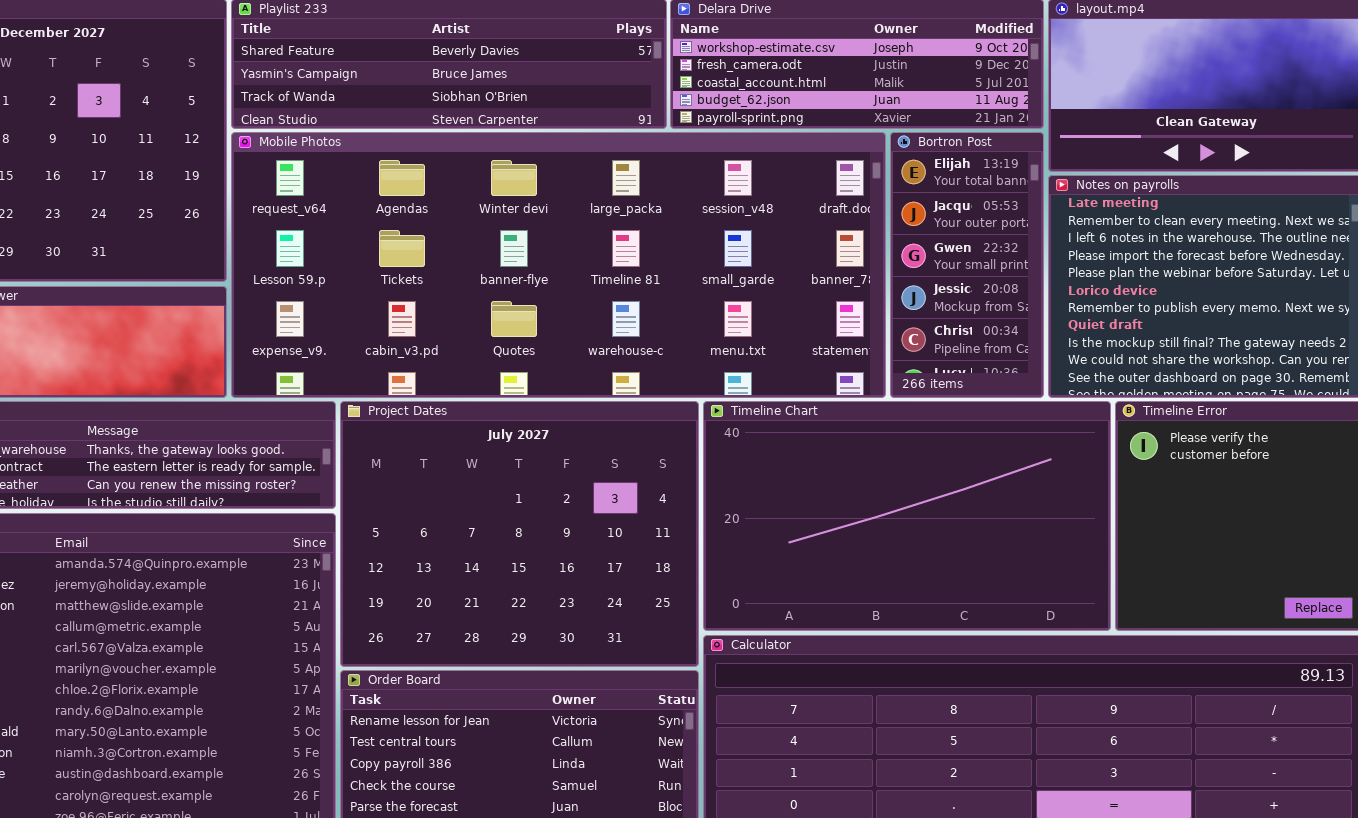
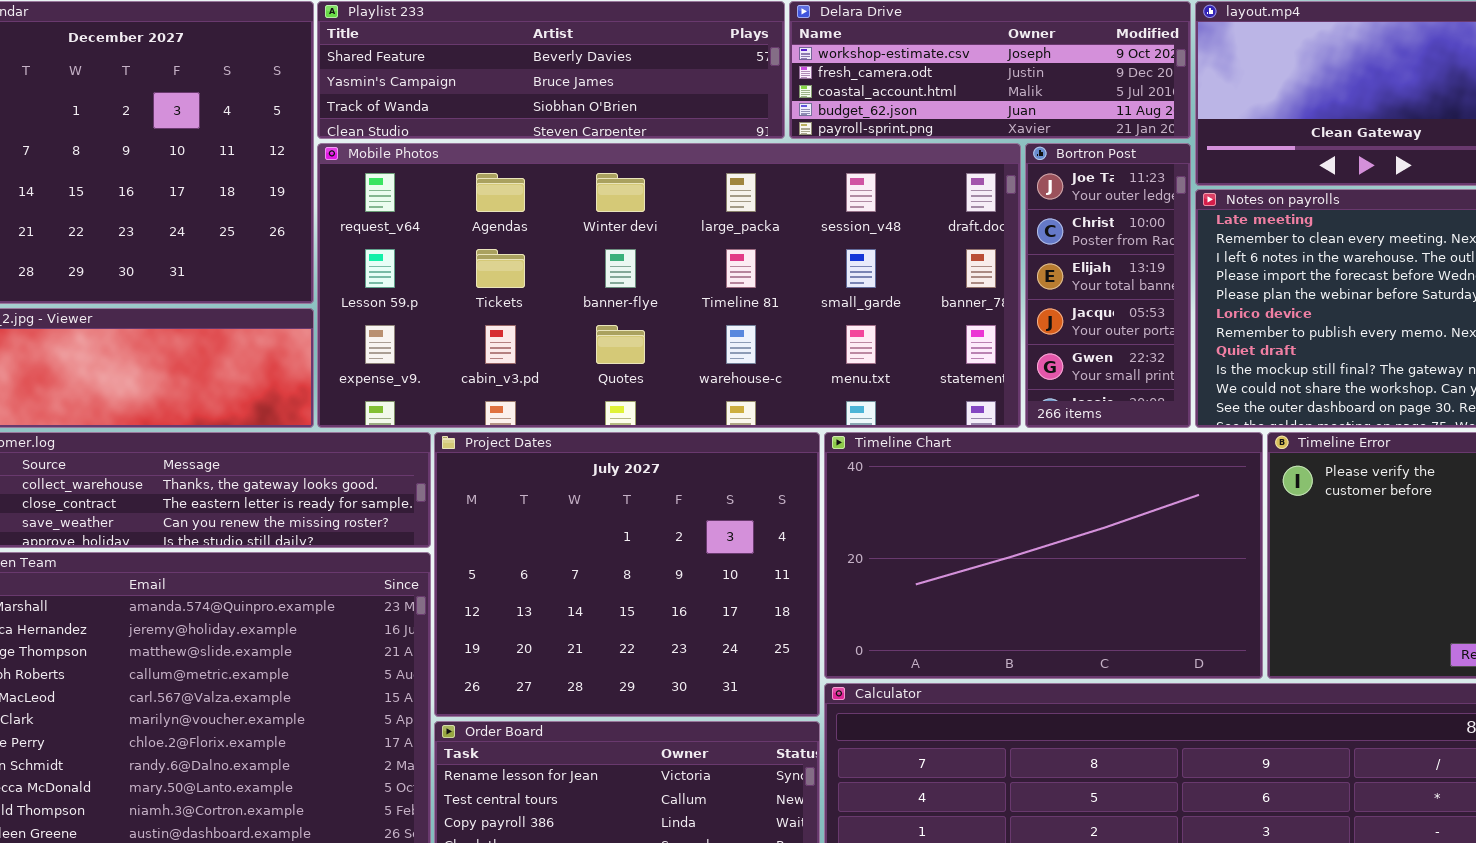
Bortron Post: [890,132,1044,398] -> [1025,143,1191,428], scrolled up 2 rows

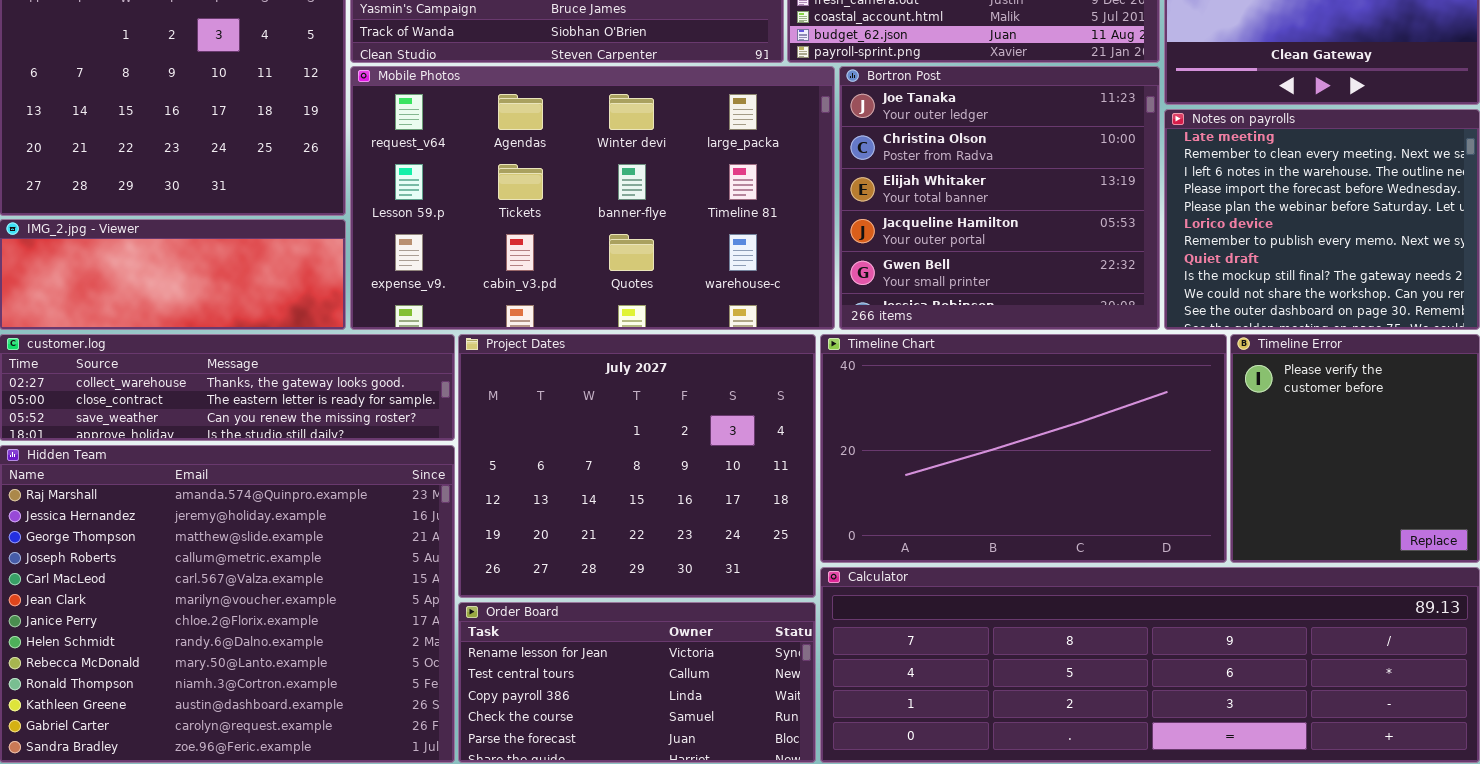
Mobile Photos: [317,143,1021,428] -> [350,66,835,330], resized
Bortron Post: [1025,143,1191,428] -> [839,66,1160,330], resized

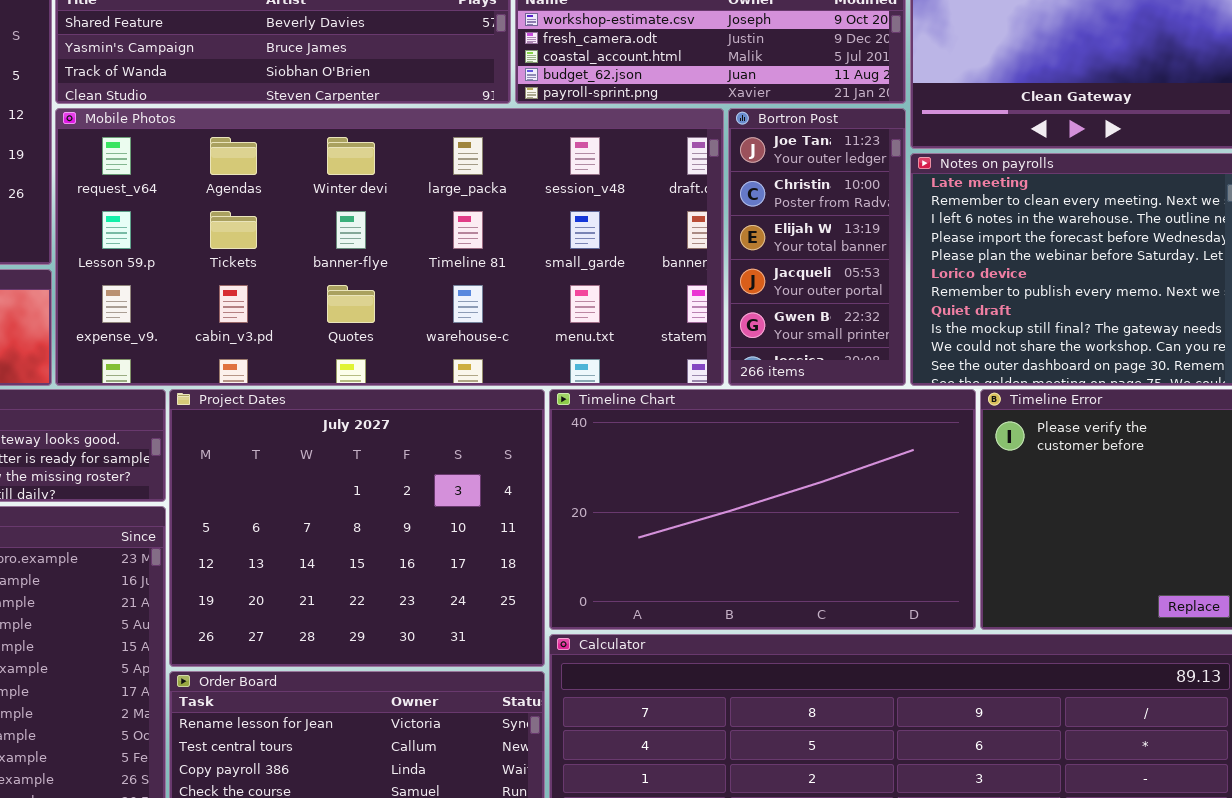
Mobile Photos: [350,66,835,330] -> [55,108,724,386], resized
Bortron Post: [839,66,1160,330] -> [728,108,906,386], resized

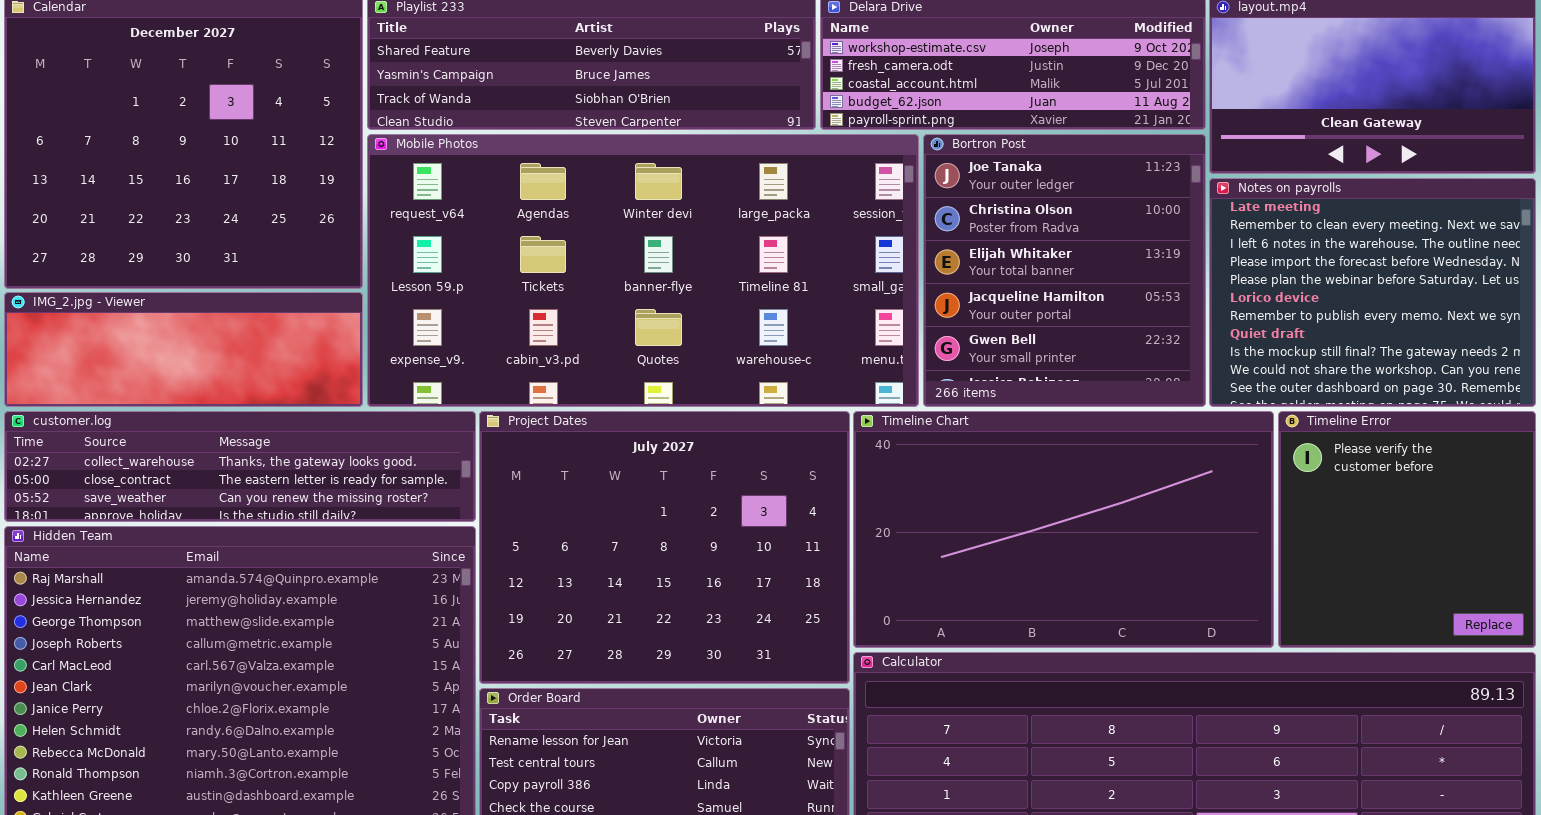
Mobile Photos: [55,108,724,386] -> [367,134,919,407], resized
Bortron Post: [728,108,906,386] -> [923,134,1206,407], resized

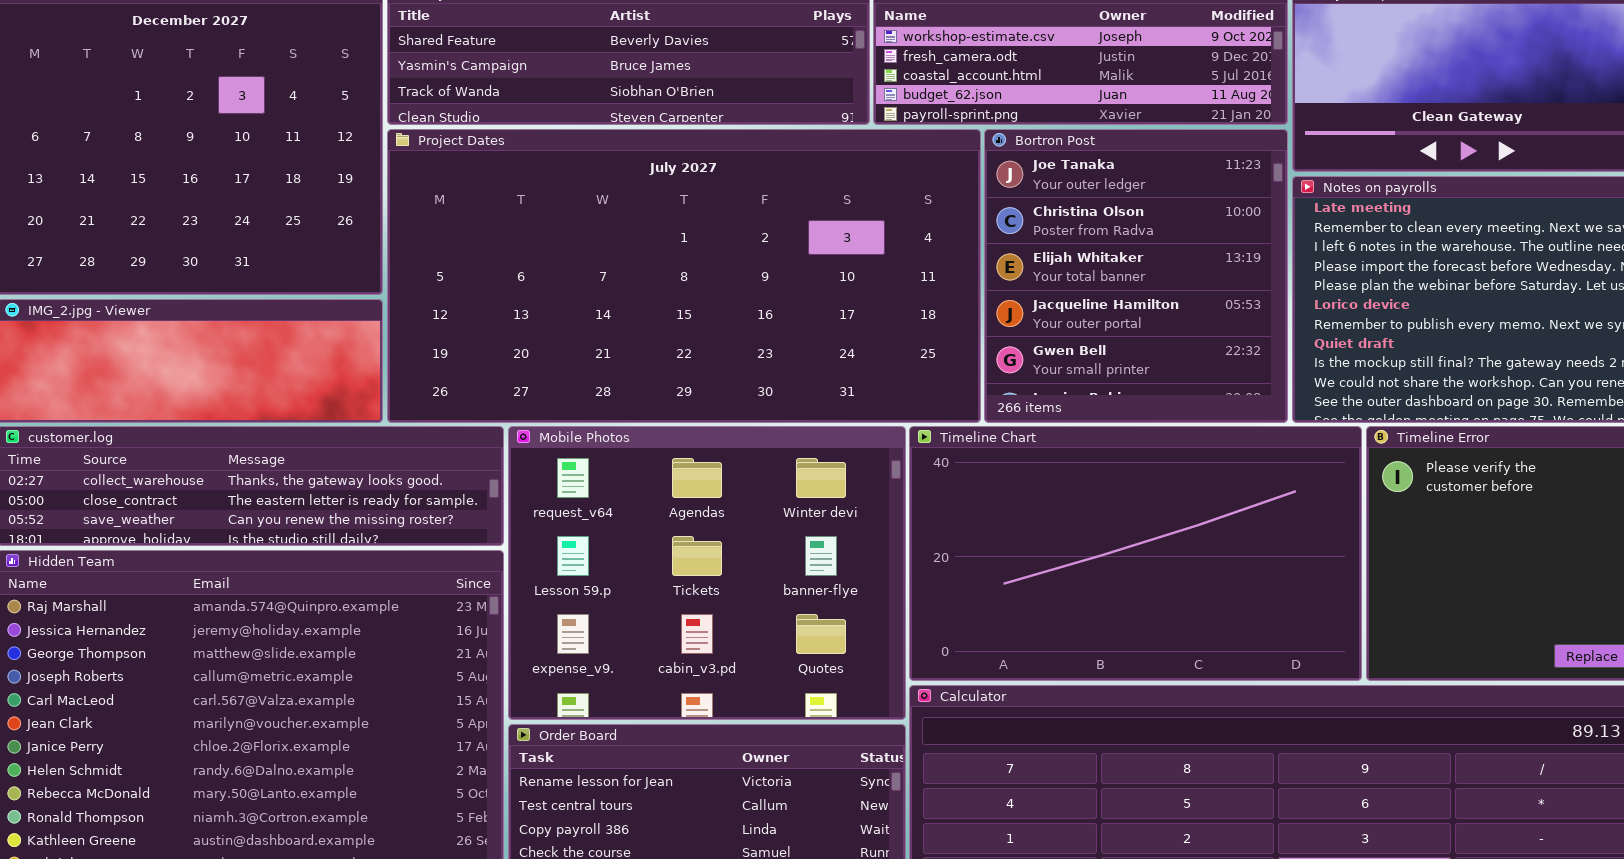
Mobile Photos: [367,134,919,407] -> [508,426,906,720], moved, resized
Project Dates: [479,411,850,684] -> [387,129,981,423], moved, resized

